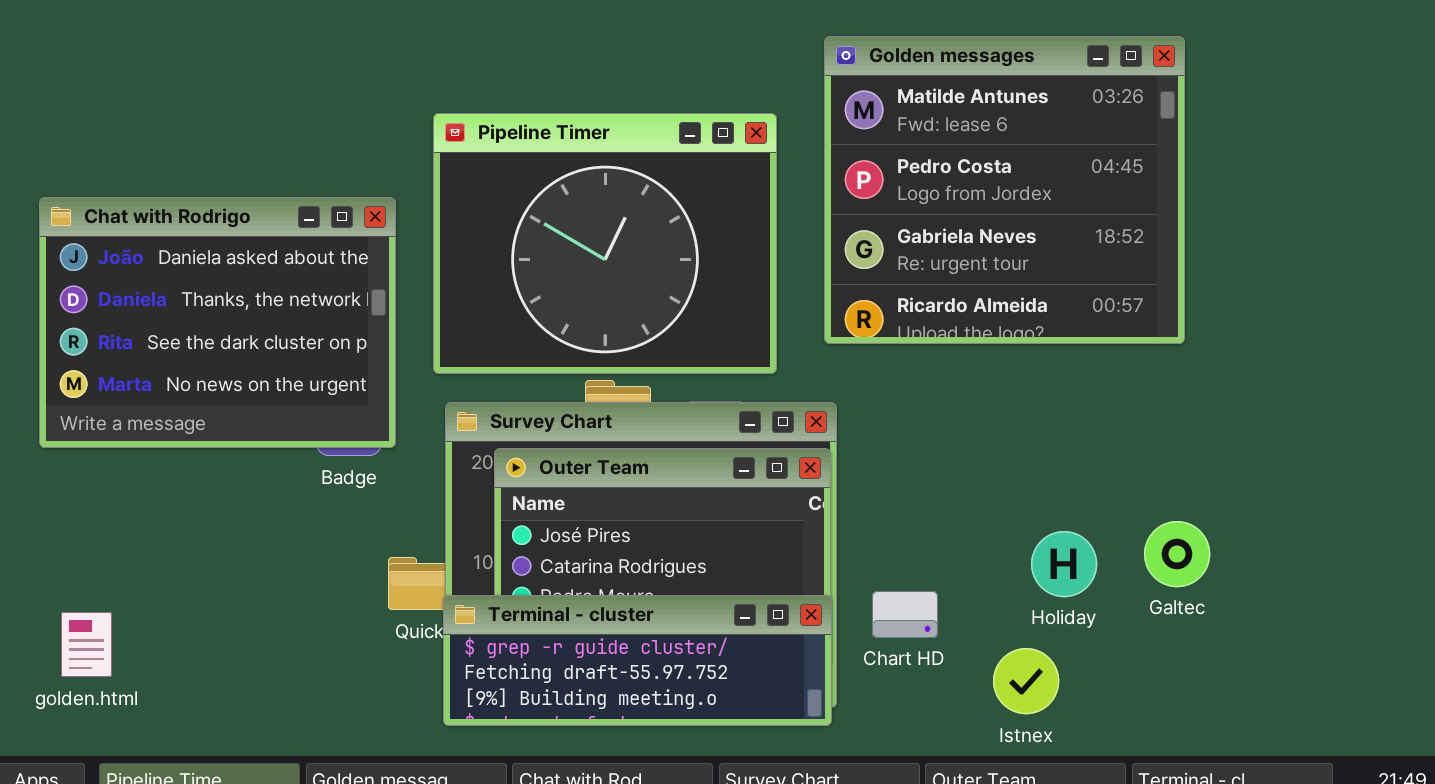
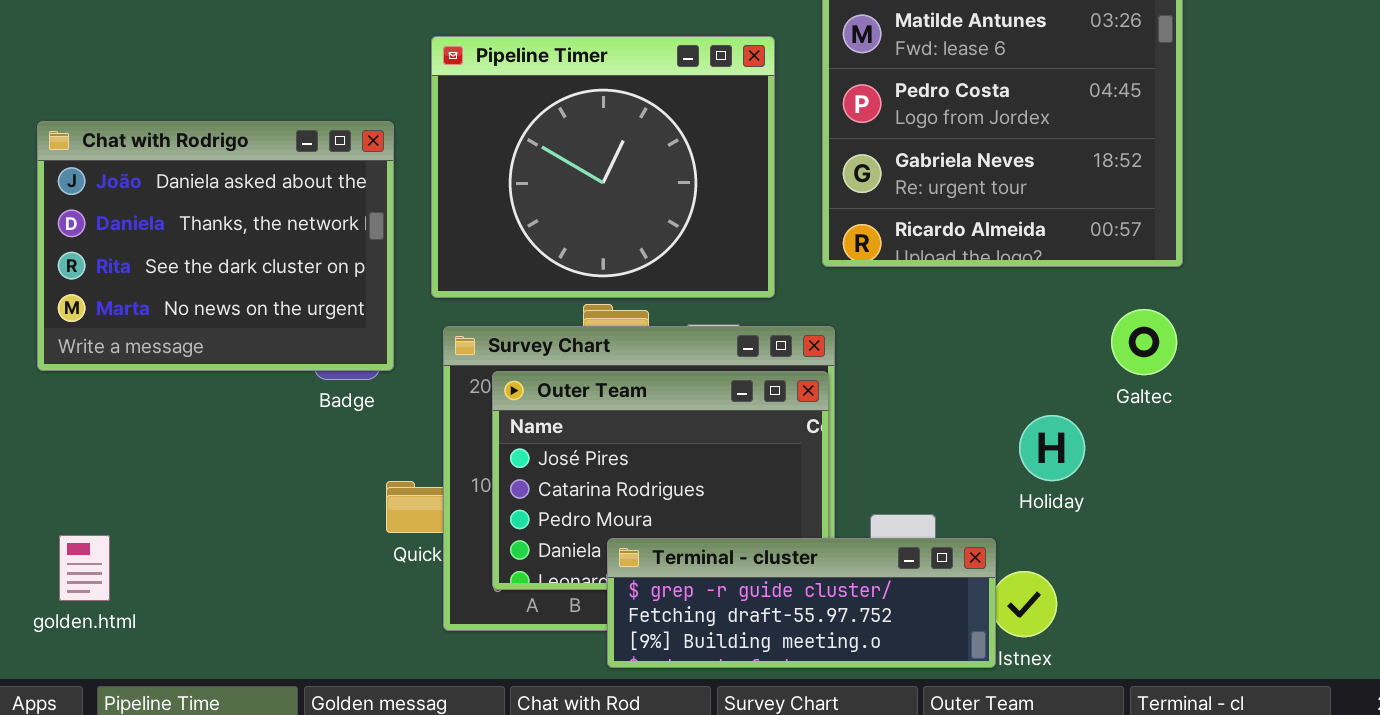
Galtec: [1144,521,1210,587] -> [1111,309,1177,375], moved
Holiday: [1031,531,1097,597] -> [1019,415,1085,481], moved
Terminal - cluster: [443,595,832,726] -> [607,538,996,668], moved

